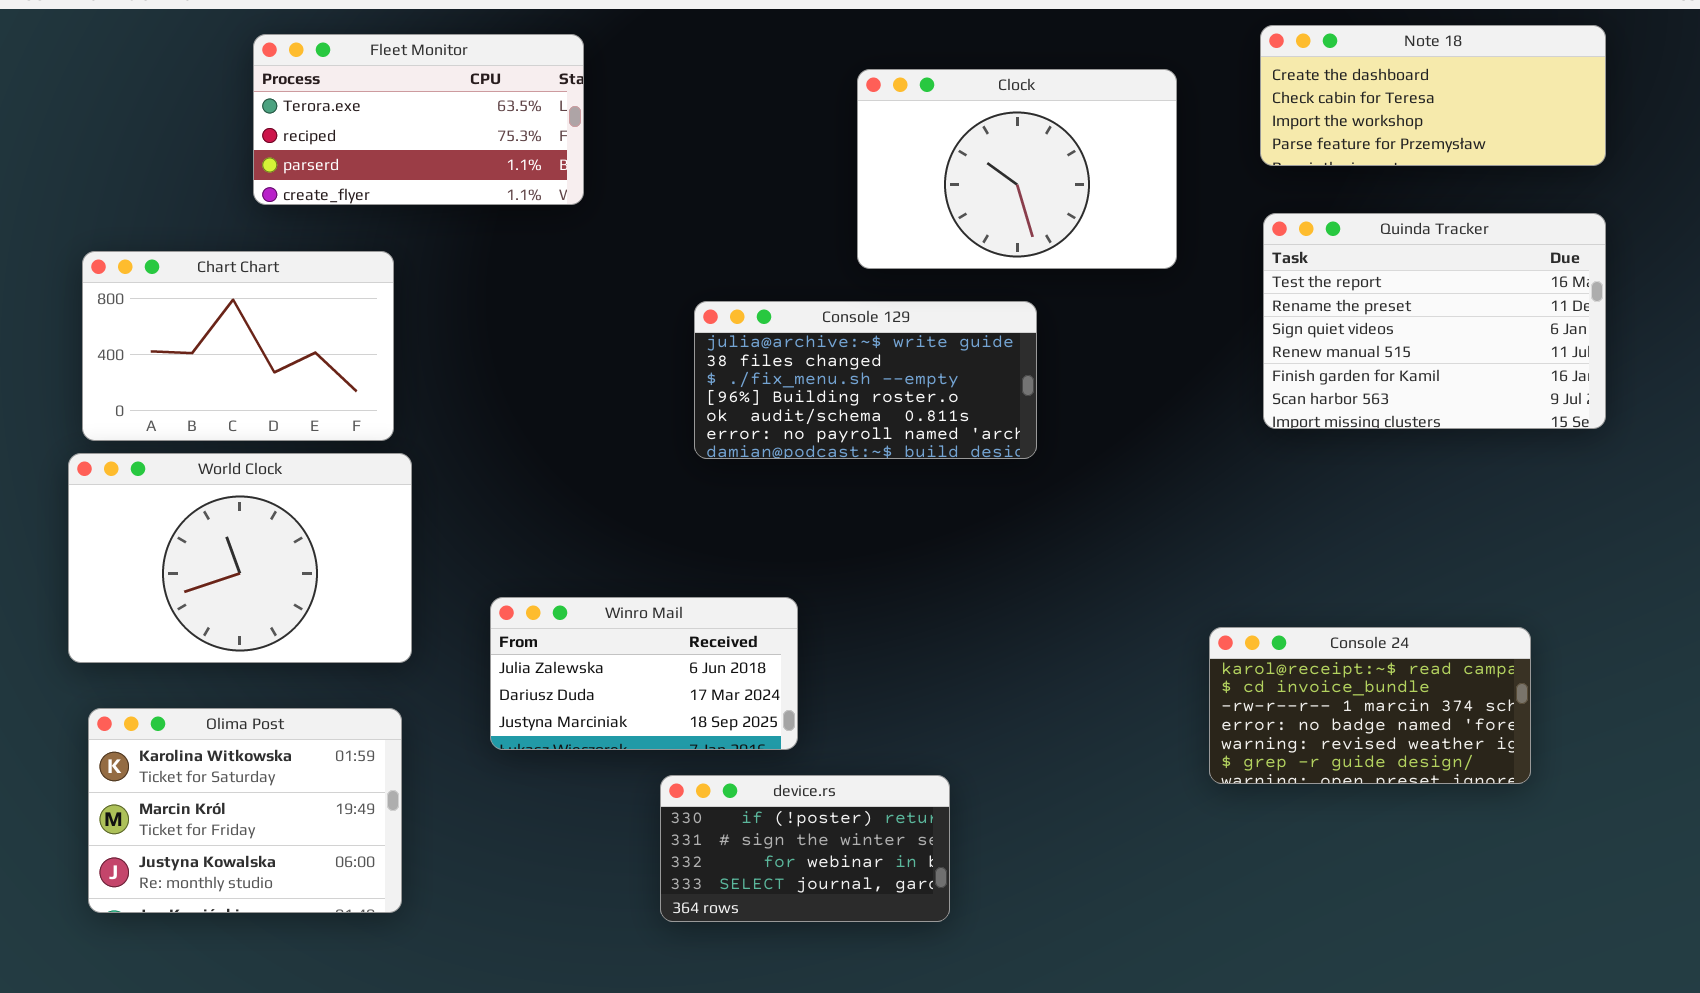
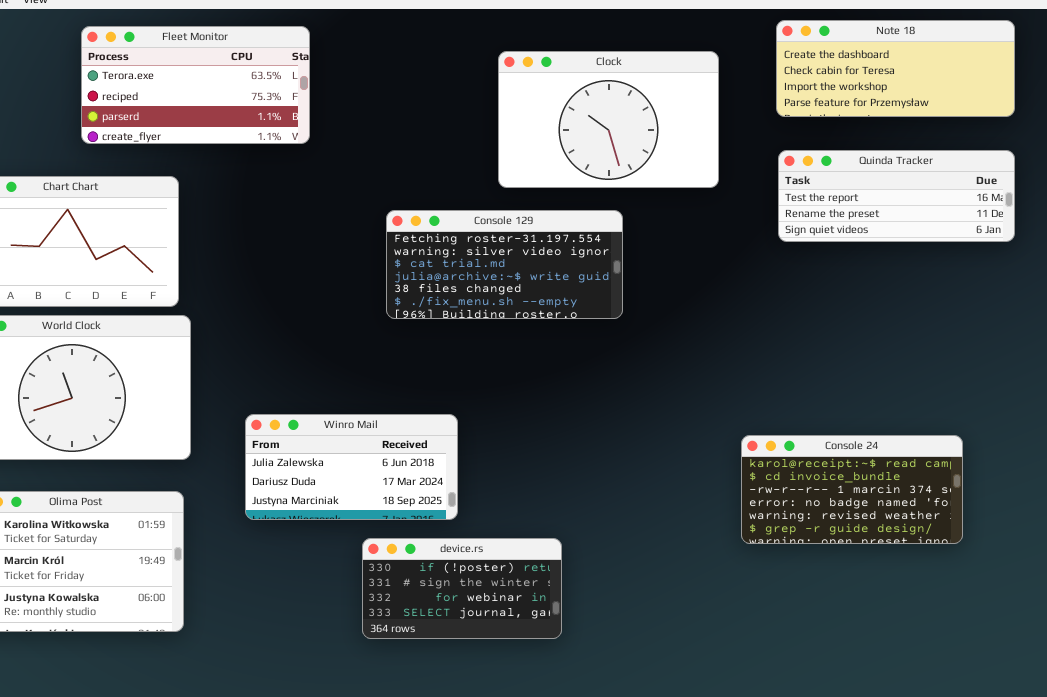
Quinda Tracker: [1263,213,1606,429] -> [778,150,1015,242], resized
Console 129: [694,301,1037,459] -> [386,210,623,319], scrolled up 3 rows

